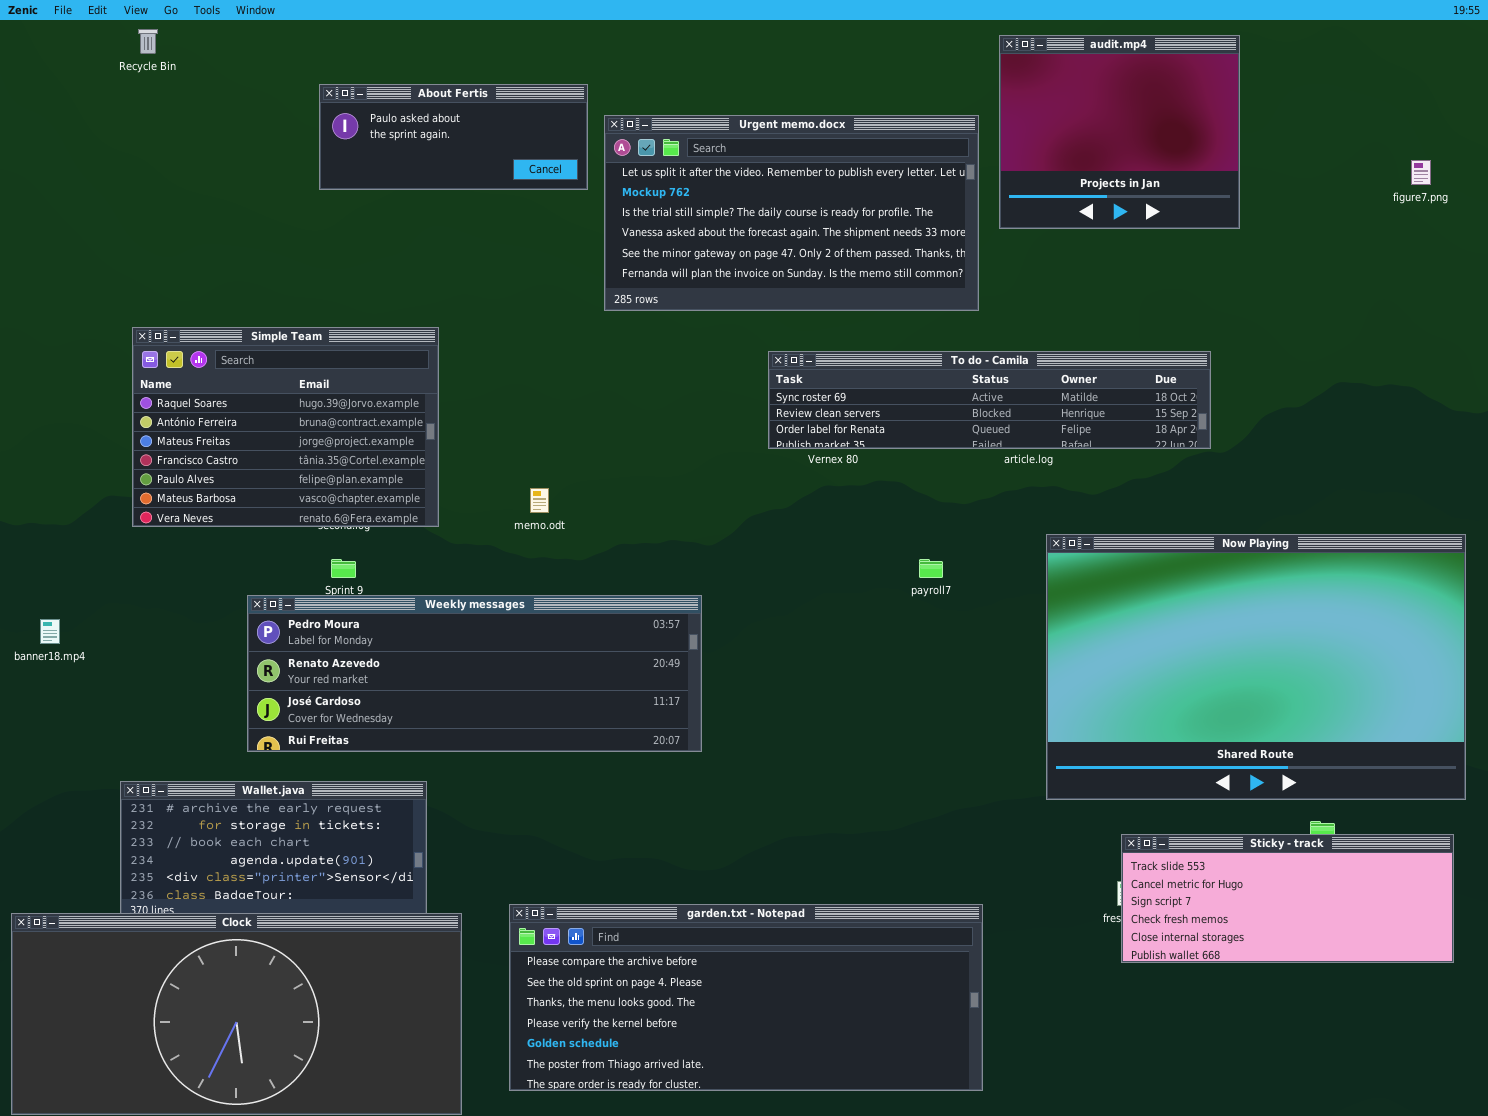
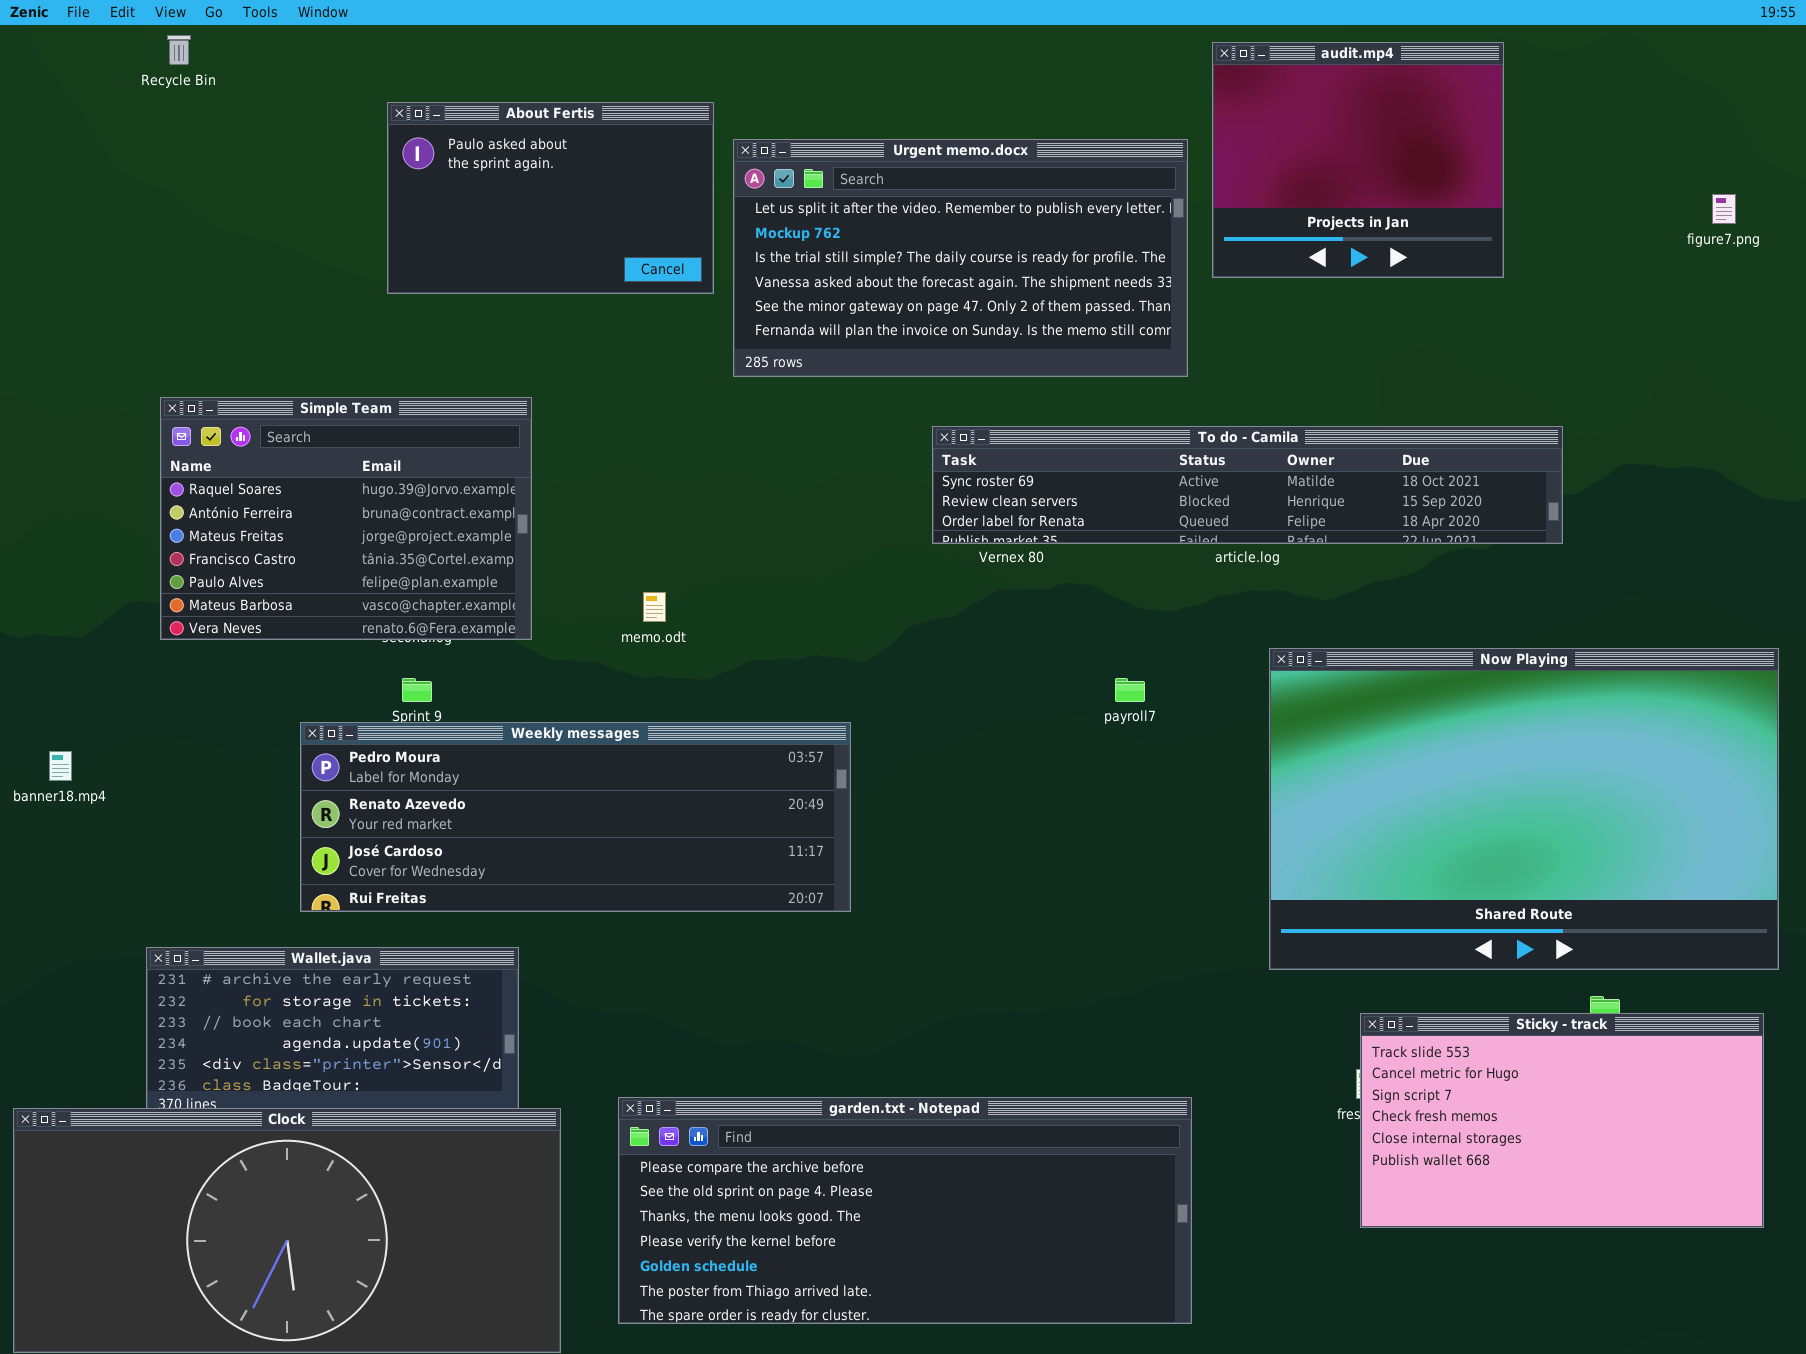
About Fertis: [319,84,588,190] -> [387,102,714,294], resized
To do - Camila: [768,351,1211,449] -> [932,426,1563,544], resized
Sticky - track: [1121,834,1454,963] -> [1360,1013,1764,1228], resized

